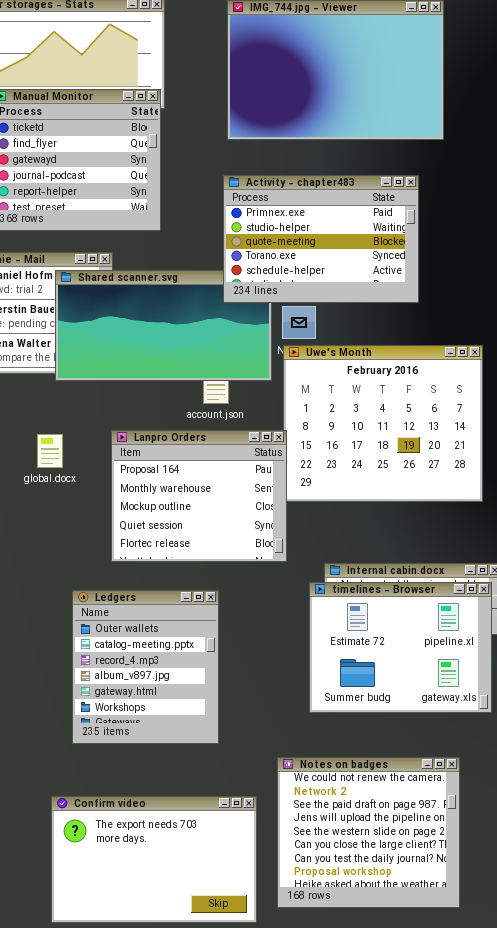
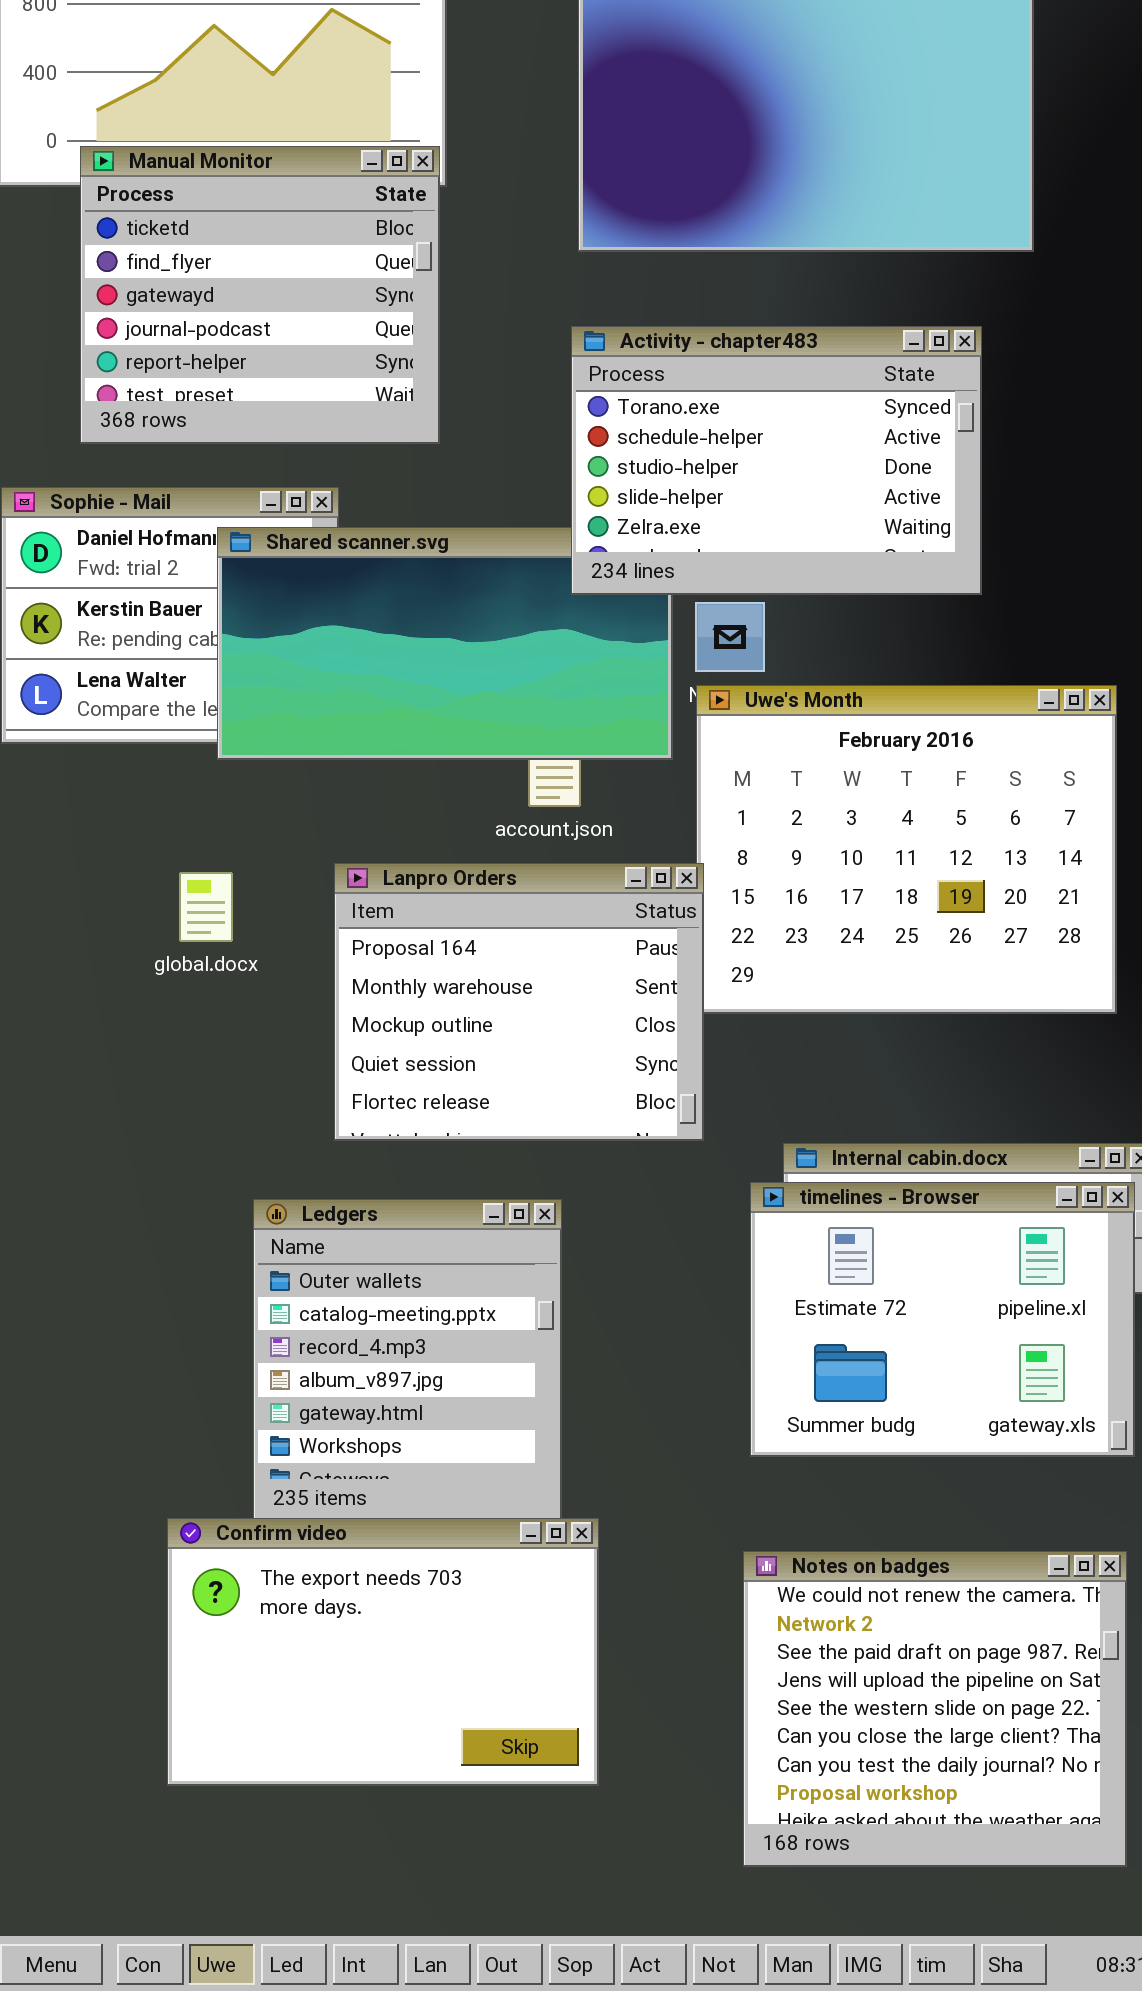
Activity - chapter483: [223,175,419,303] -> [571,326,982,595], scrolled down 3 rows
Notes on badges: [277,757,460,908] -> [743,1551,1127,1867], moved
Confirm video: [51,796,257,923] -> [167,1518,599,1786], moved

